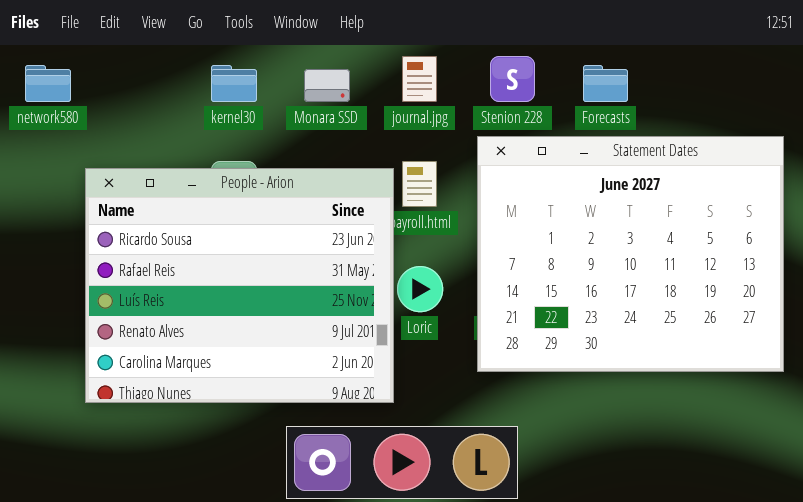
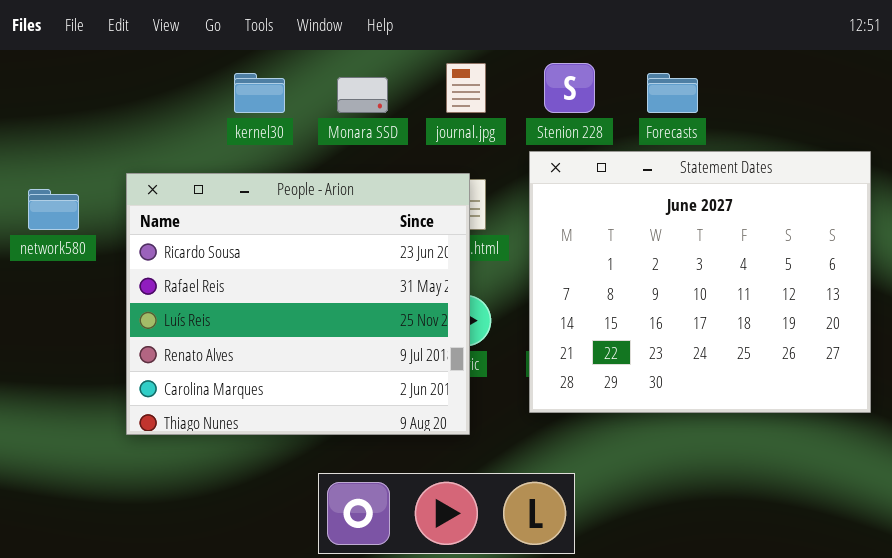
network580: [25,65,71,102] -> [28,189,79,230], moved
People - Arion: [85,168,394,403] -> [126,173,470,435], moved

